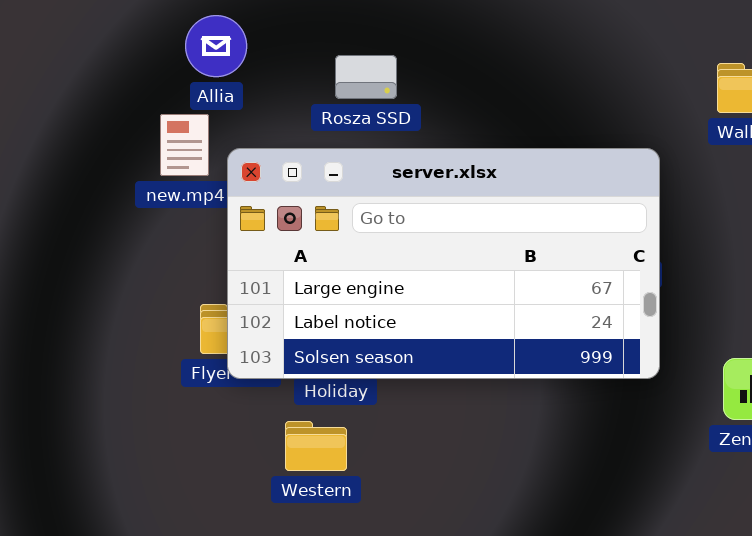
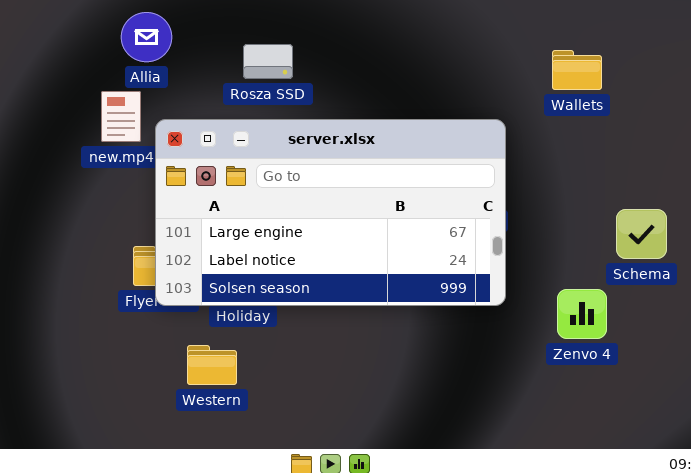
Western: [285,421,347,471] -> [187,345,237,385], moved

